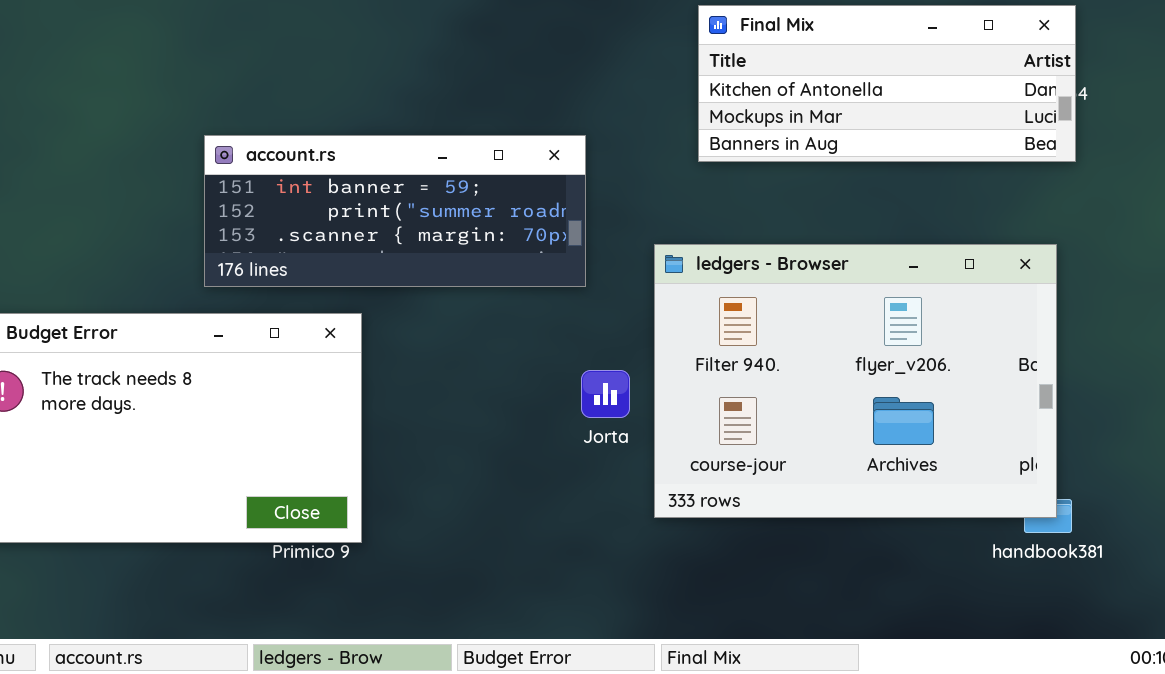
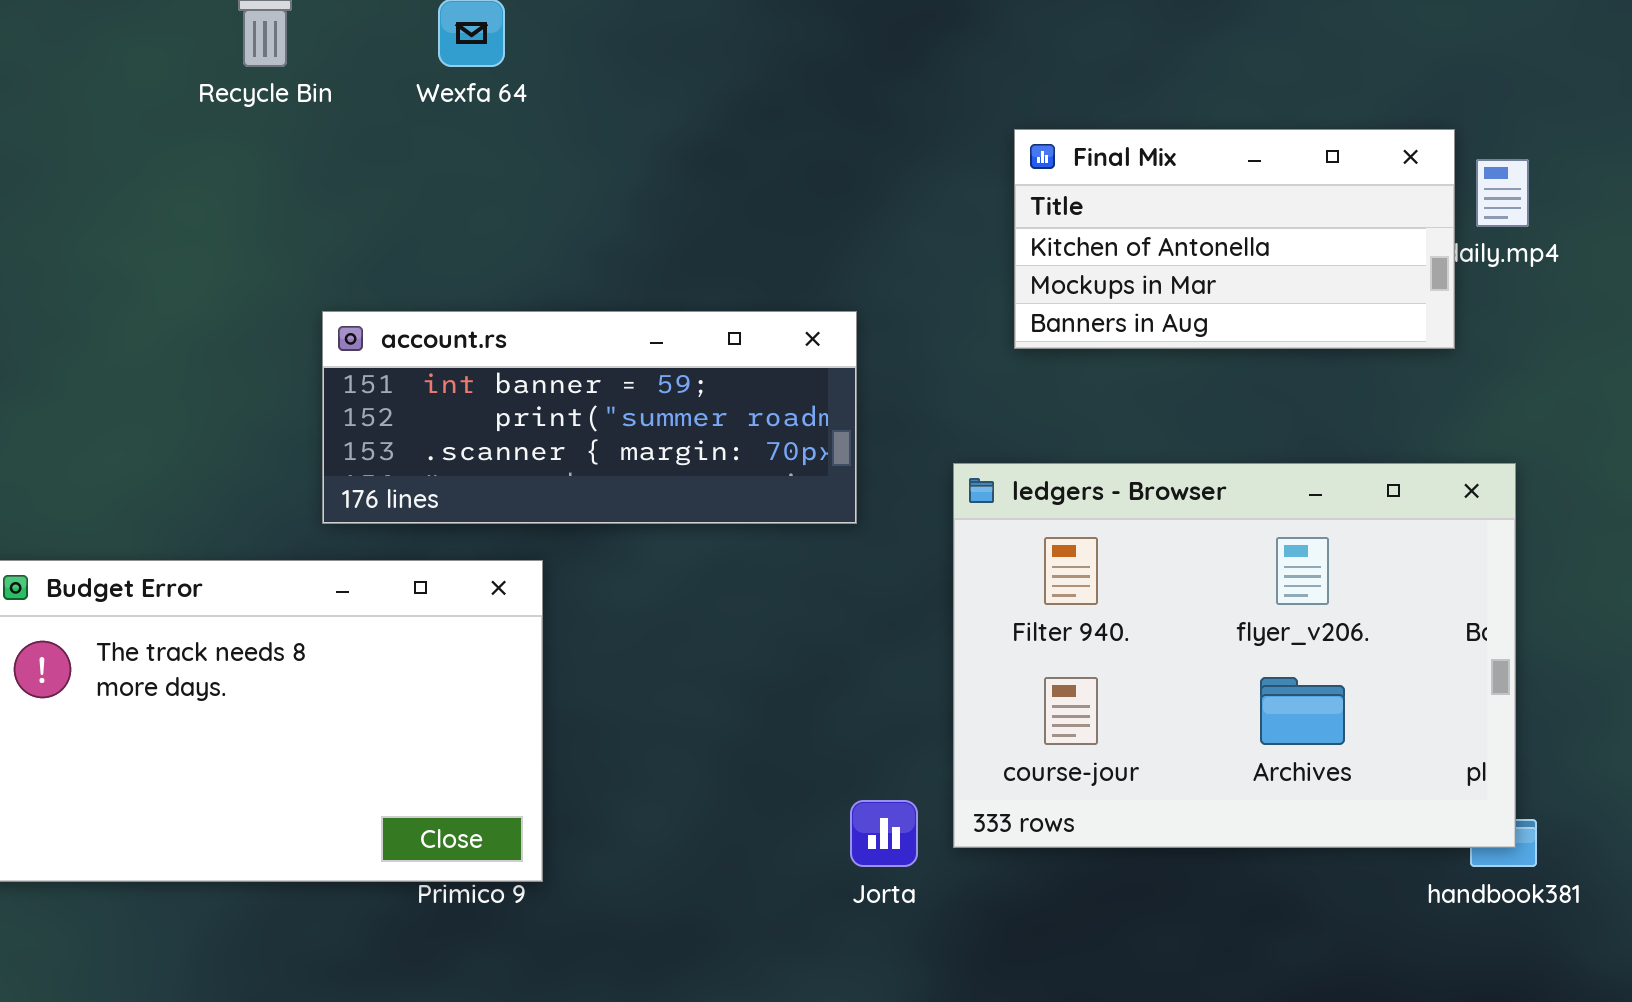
Final Mix: [698,5,1076,162] -> [1014,129,1455,349], resized
Jorta: [581,370,630,418] -> [850,800,918,867], moved

